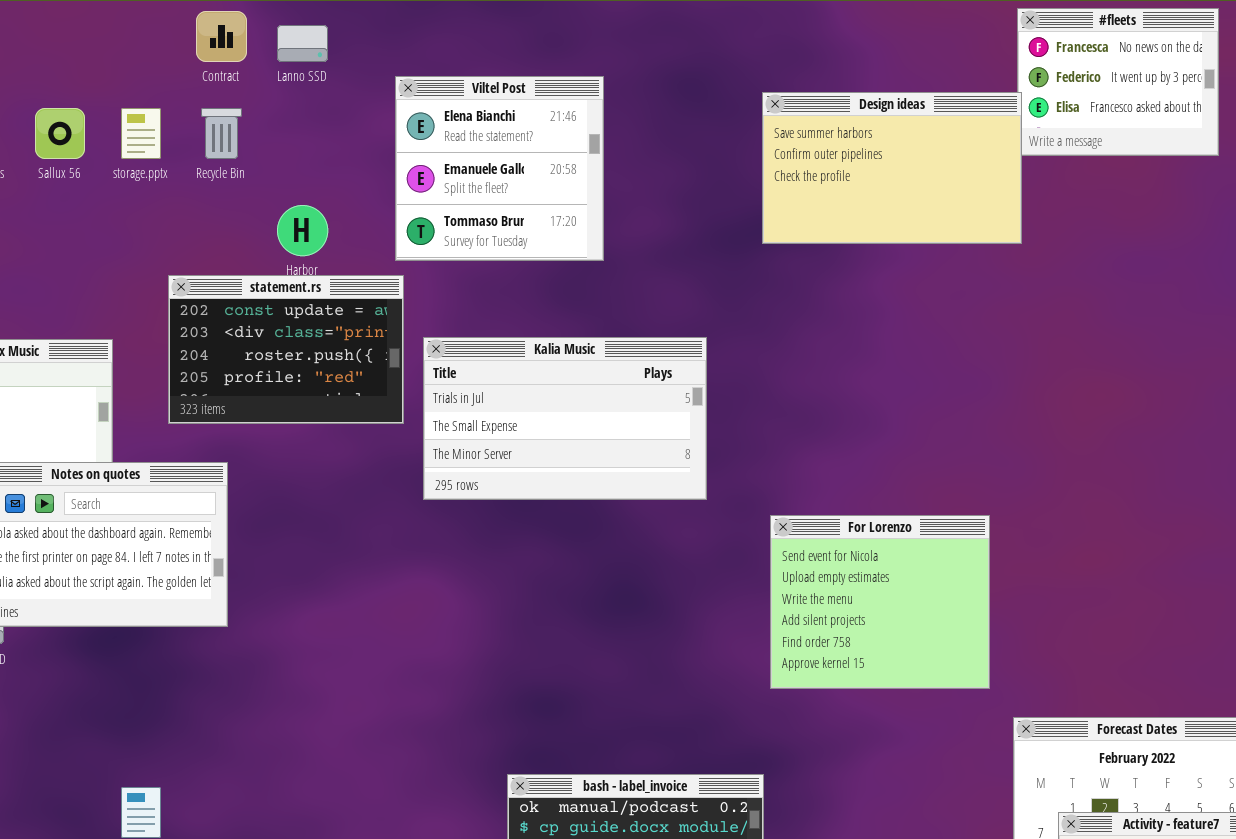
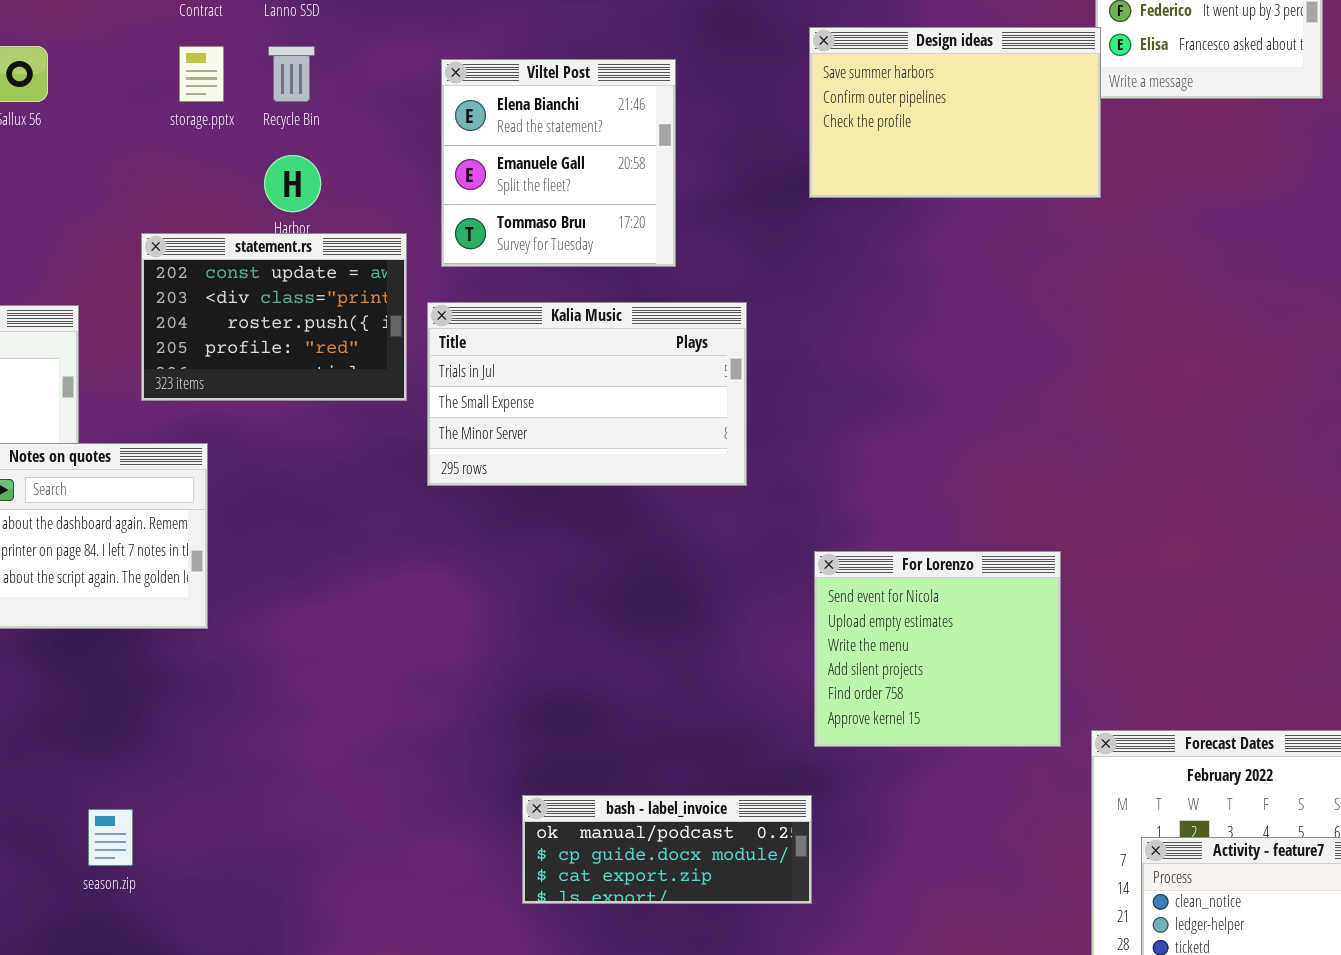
Viltel Post: [395,76,604,261] -> [441,59,676,267], moved
storage.pptx: [121,108,161,159] -> [179,46,224,102], moved
Recycle Bin: [201,108,242,159] -> [268,46,315,102], moved
For Lorenzo: [770,515,990,689] -> [814,551,1061,747], moved

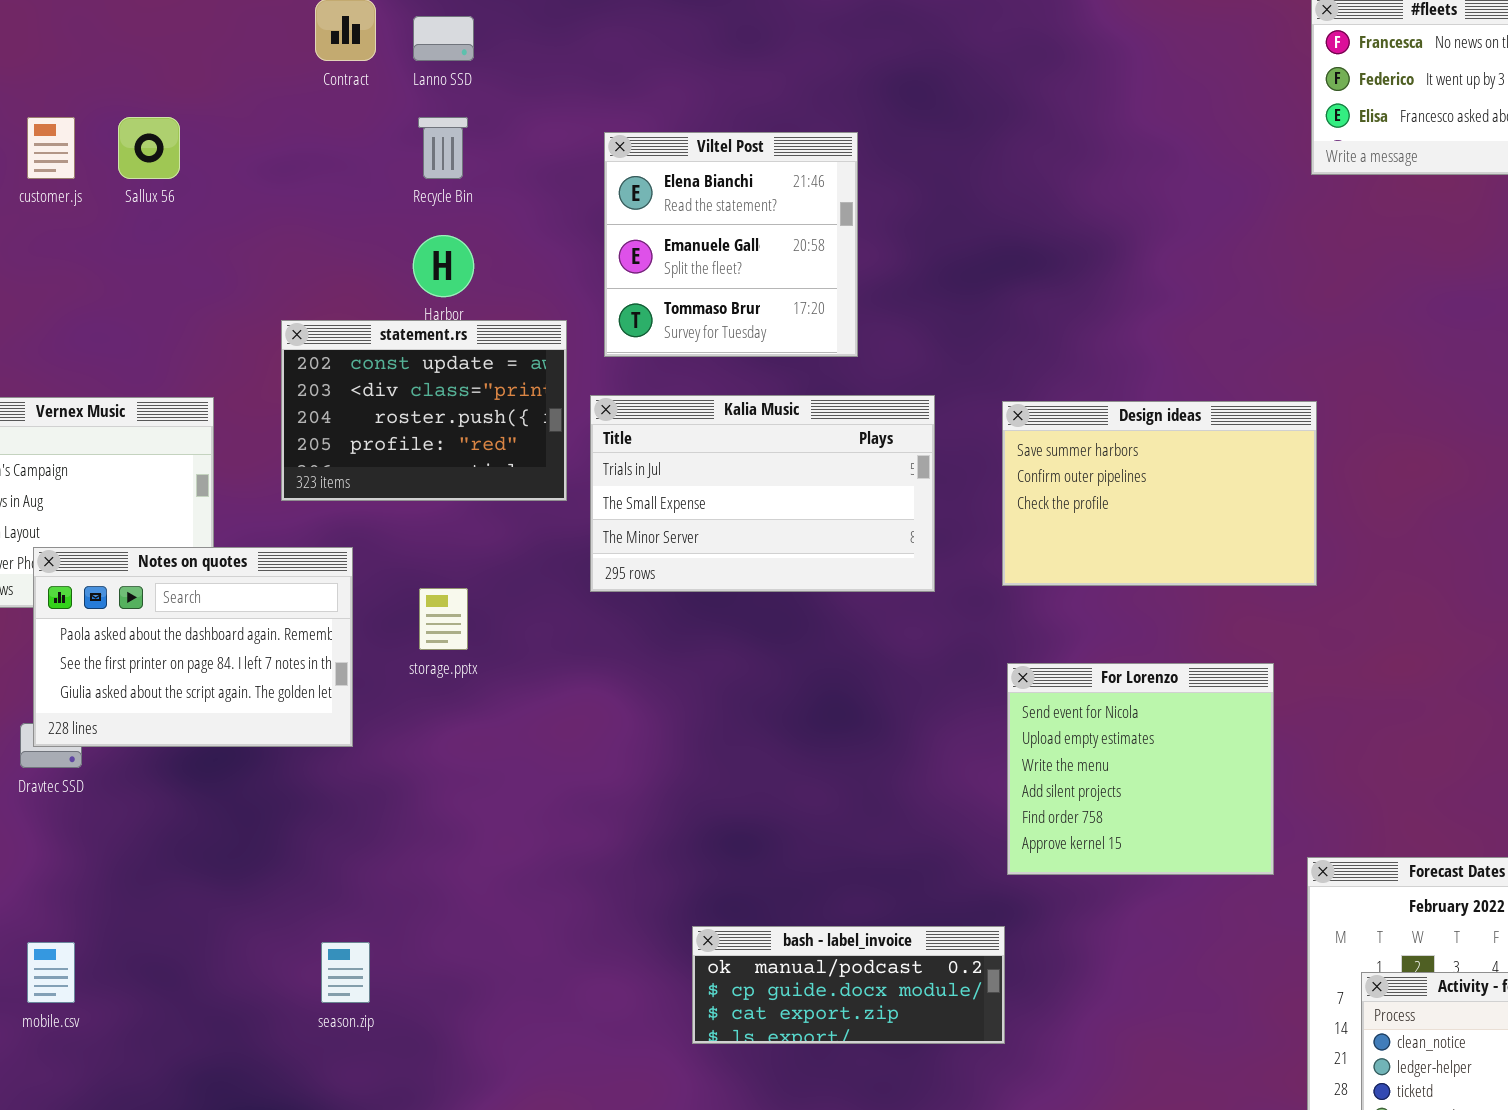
Design ideas: [809,27,1101,198] -> [1002,401,1317,586], moved
storage.pptx: [179,46,224,102] -> [419,588,468,650], moved
season.zip: [88,809,133,866] -> [321,942,370,1003], moved

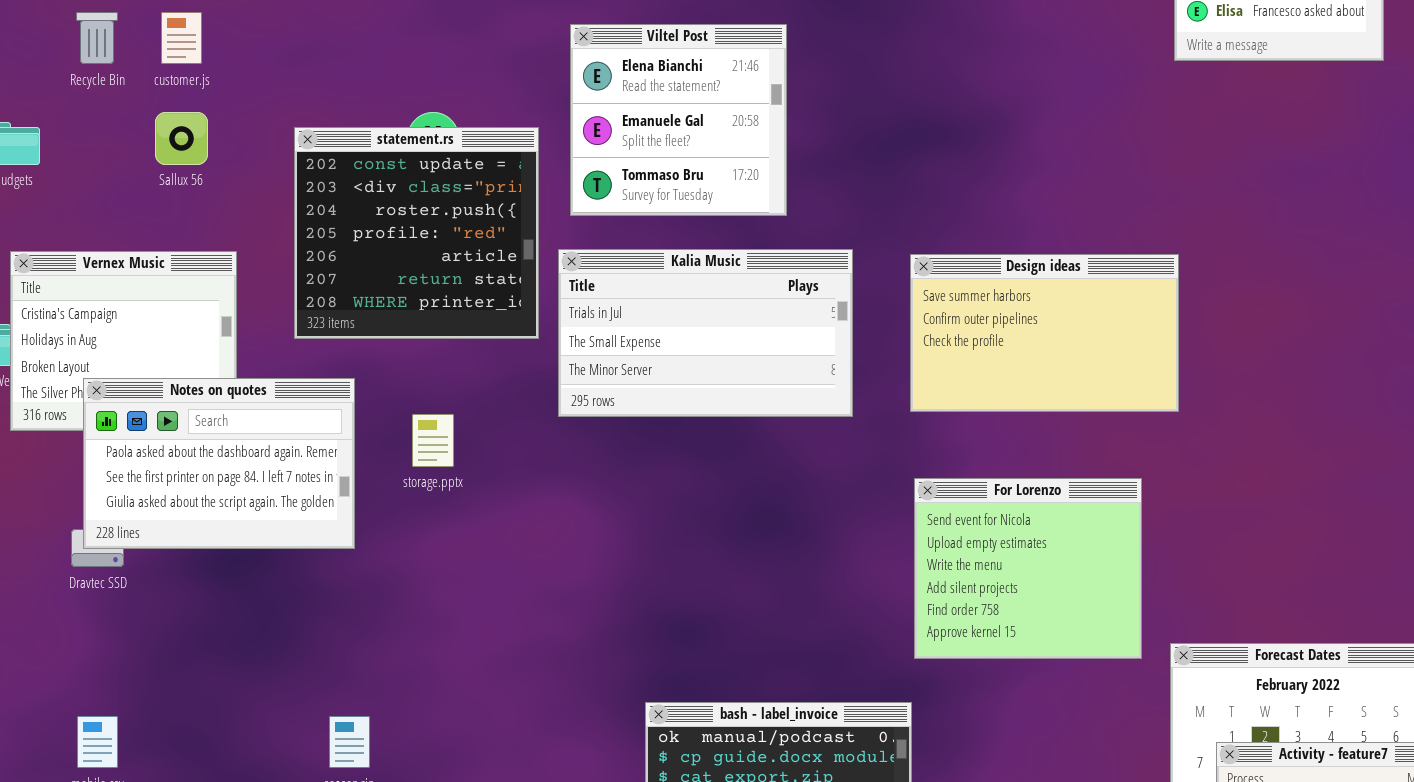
customer.js: [27,117,75,179] -> [161,12,202,64], moved
Sallux 56: [118,117,180,179] -> [155,112,208,165], moved
Recycle Bin: [418,117,468,179] -> [76,12,118,64], moved
statement.rs: [281,320,567,501] -> [294,127,539,339], resized

